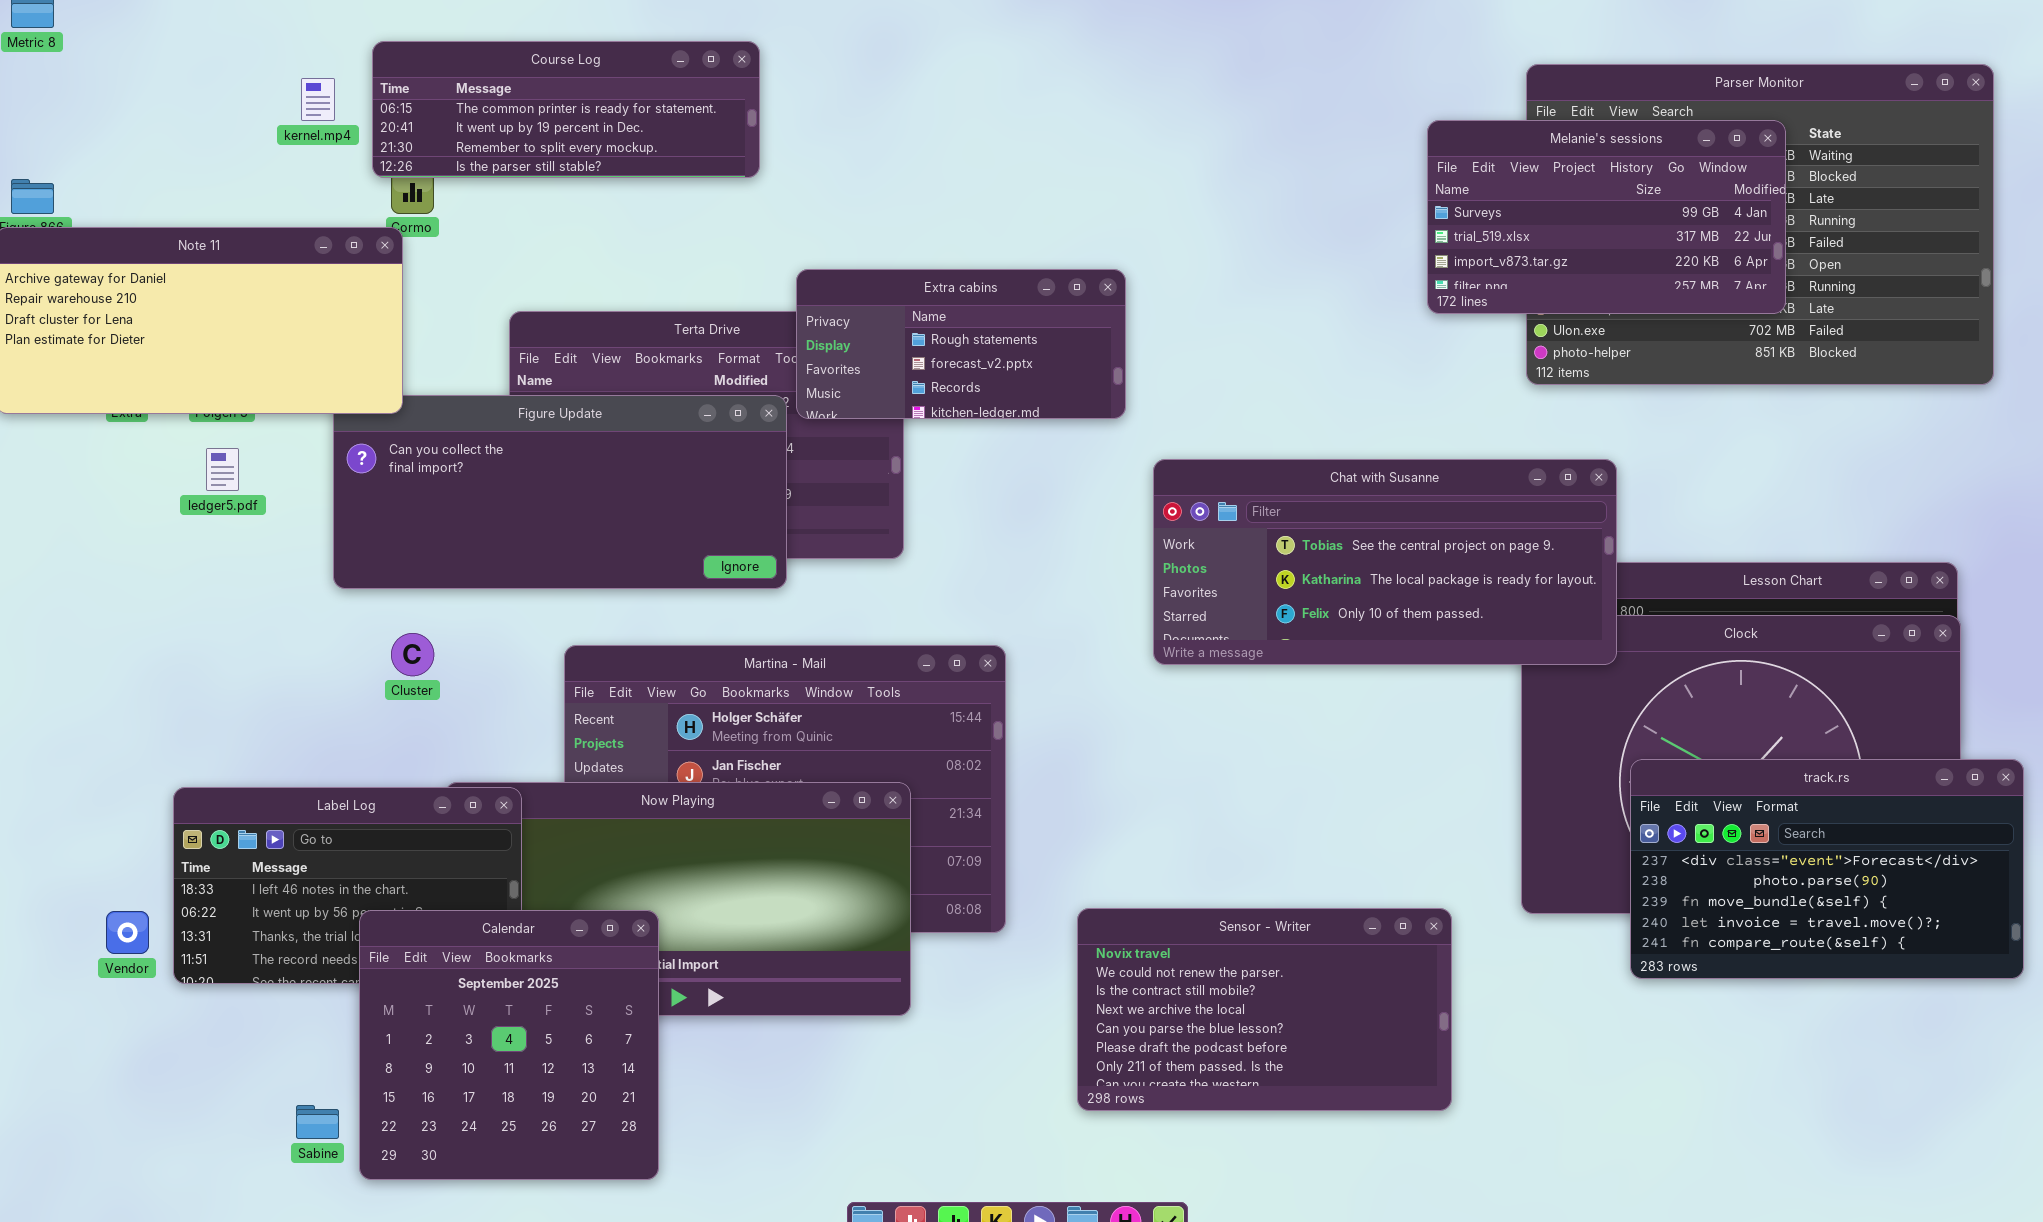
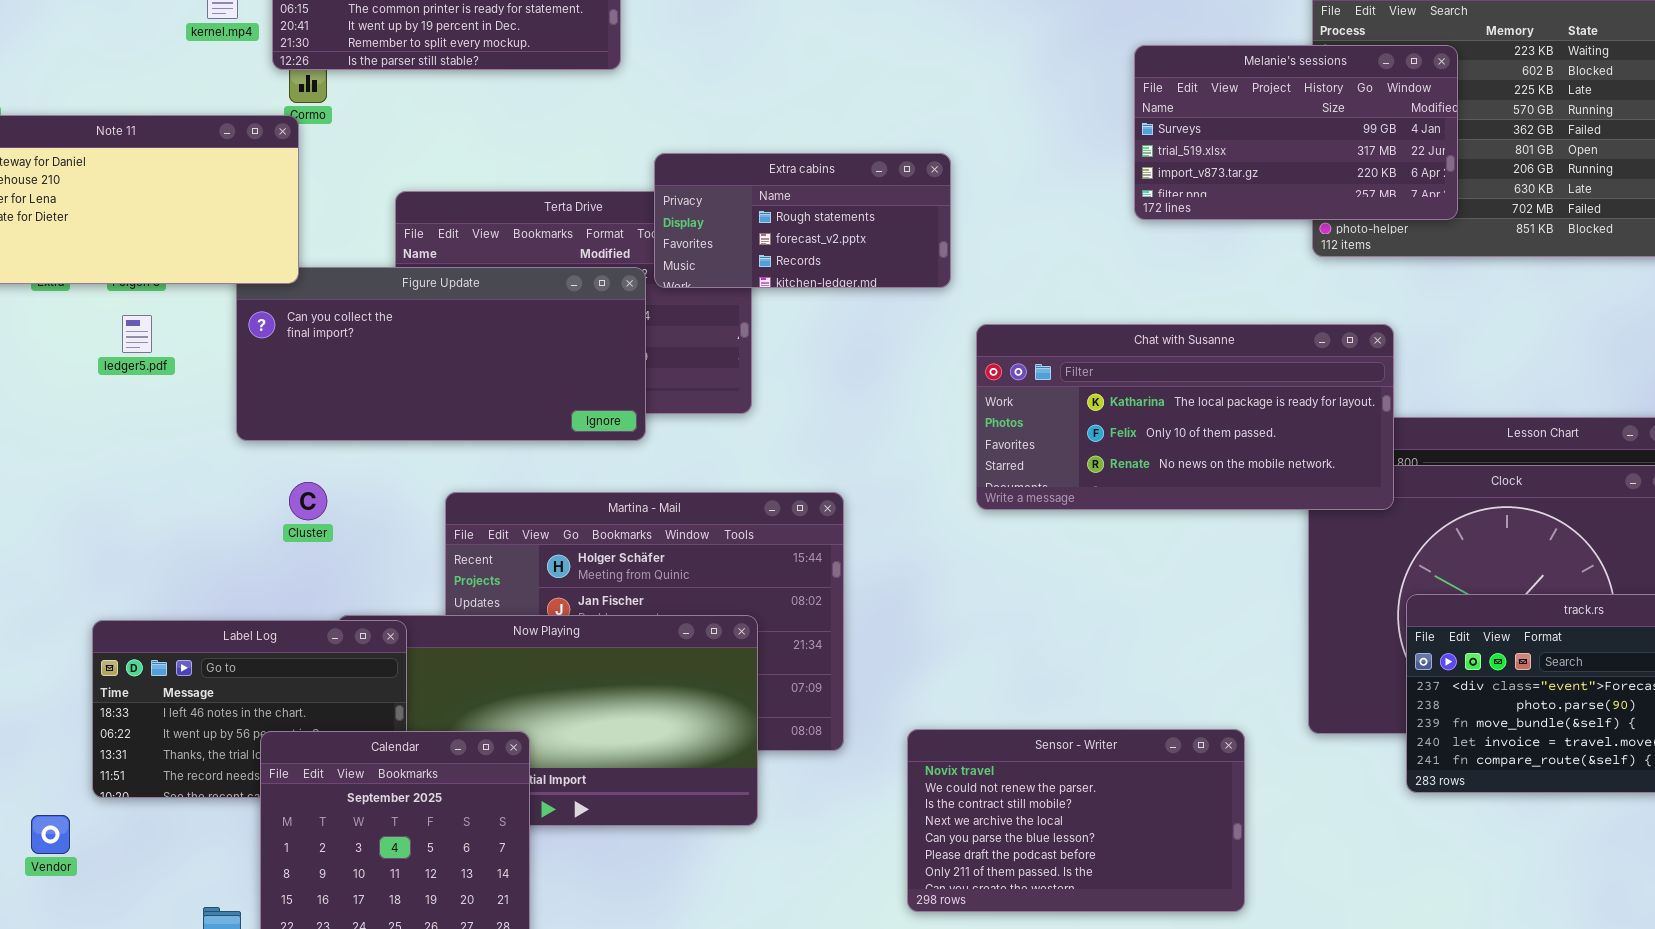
Melanie's sessions: [1427,120,1786,314] -> [1134,45,1458,220], moved
Chat with Susanne: [1153,459,1617,665] -> [976,324,1394,510], scrolled down 1 row
Vendor: [106,911,149,954] -> [31,815,70,854], moved

